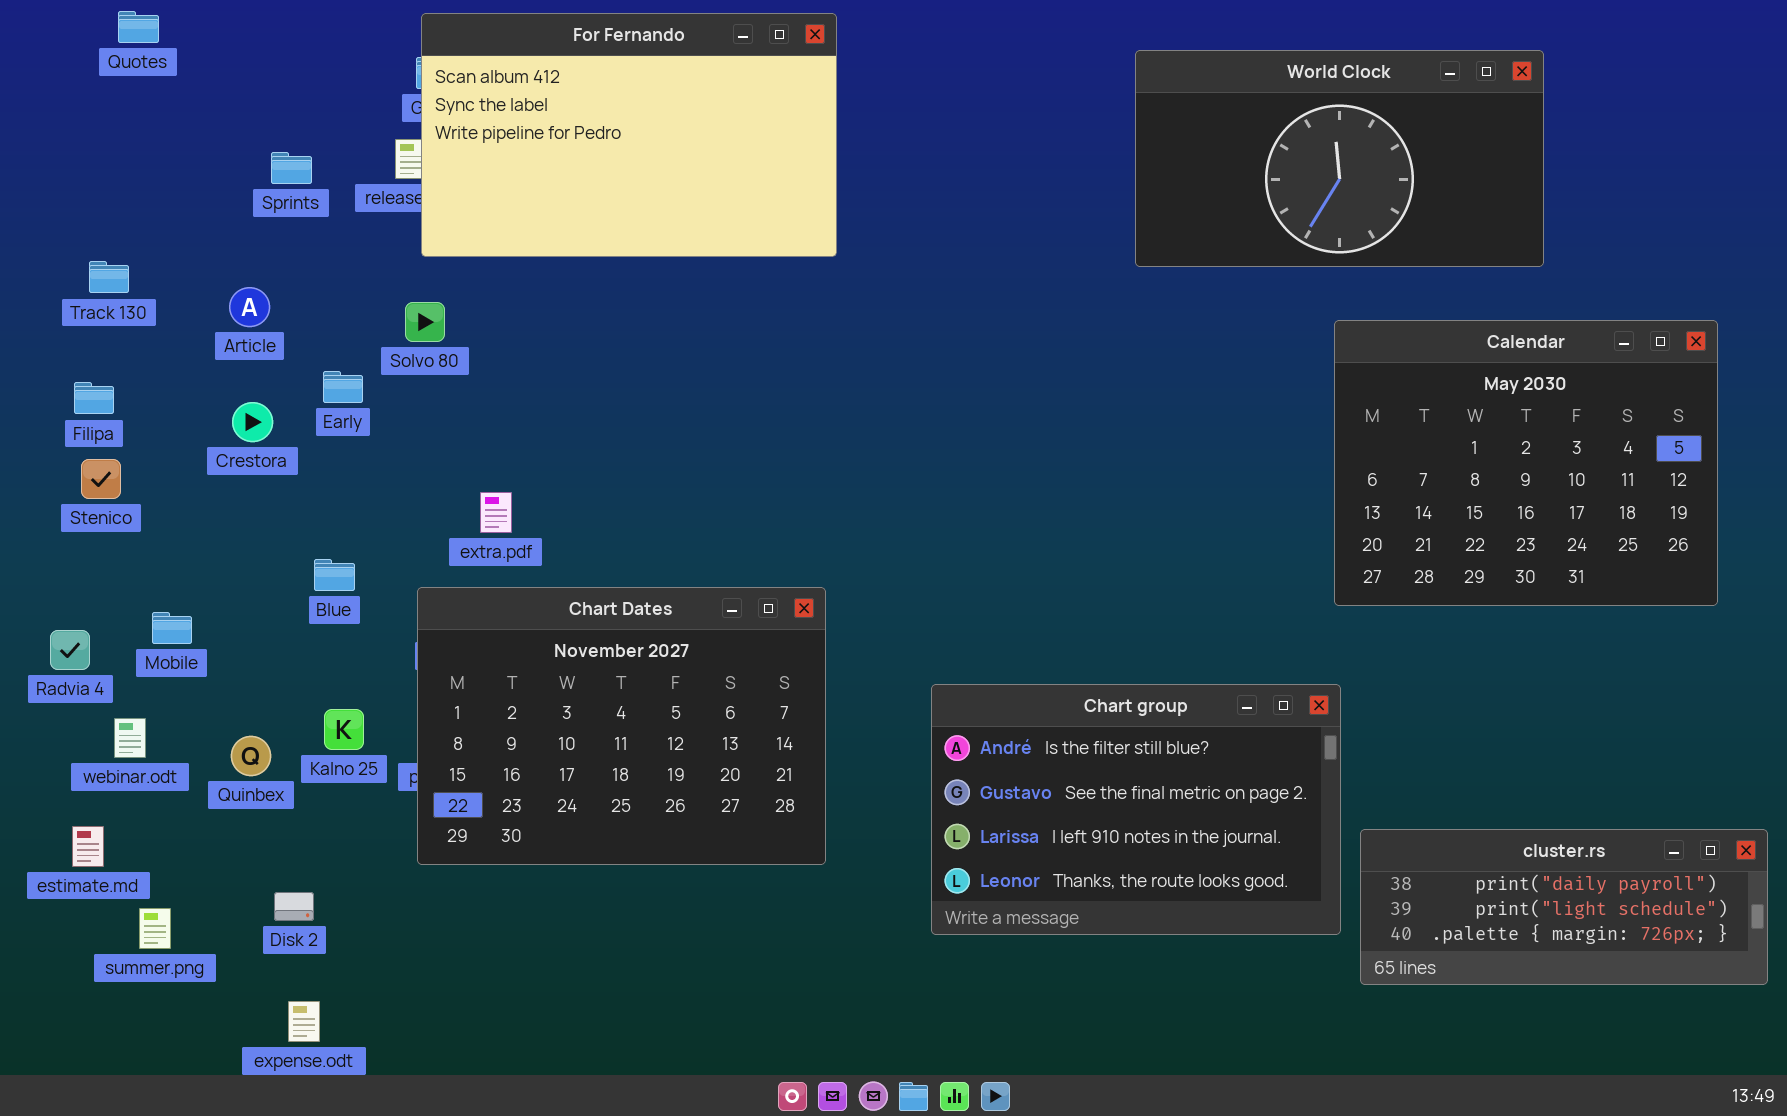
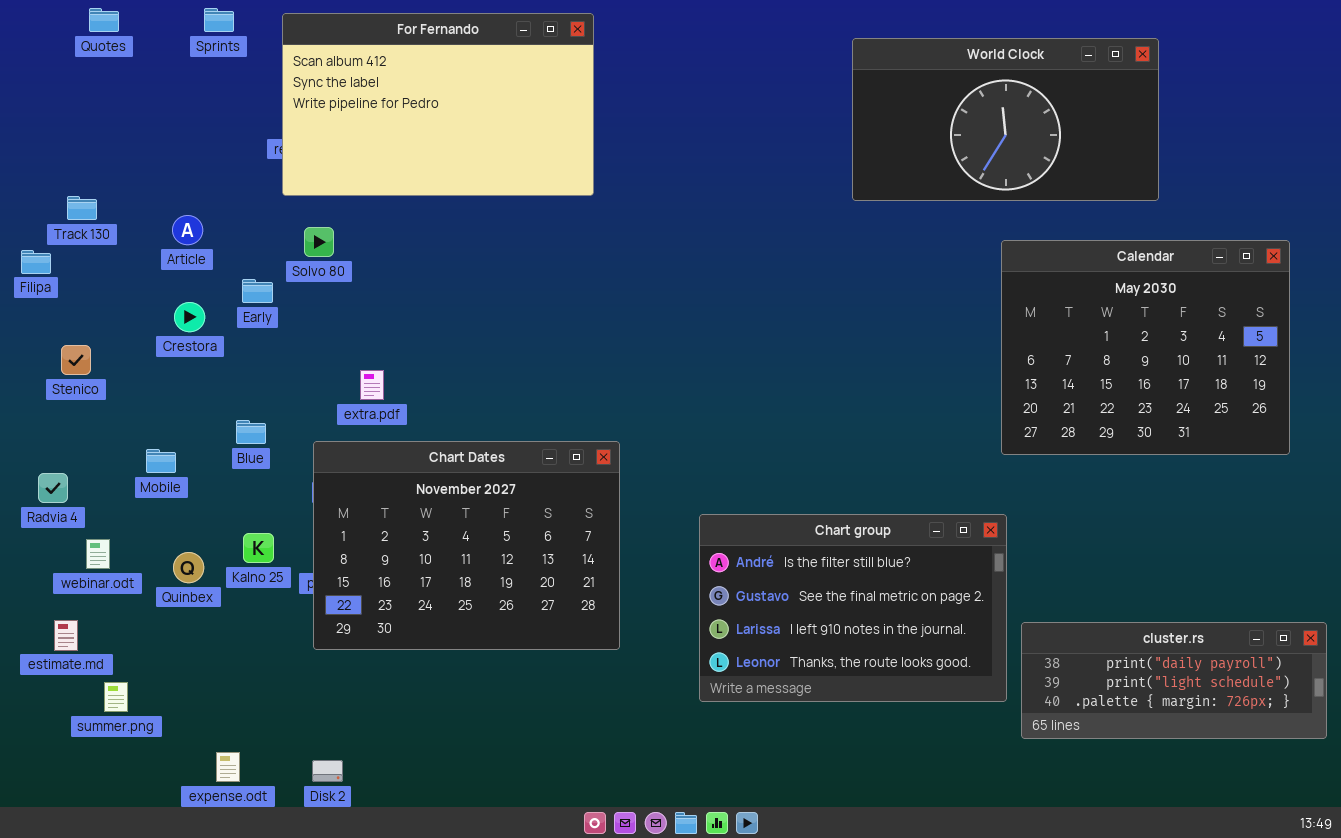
For Fernando: [421,13,837,257] -> [282,13,594,196], moved
Sprints: [271,152,312,184] -> [204,8,234,32], moved
Filipa: [74,382,114,414] -> [21,250,51,274], moved
Mobile: [152,612,192,644] -> [146,449,176,473], moved
Disk 2: [274,892,314,921] -> [312,760,343,782], moved

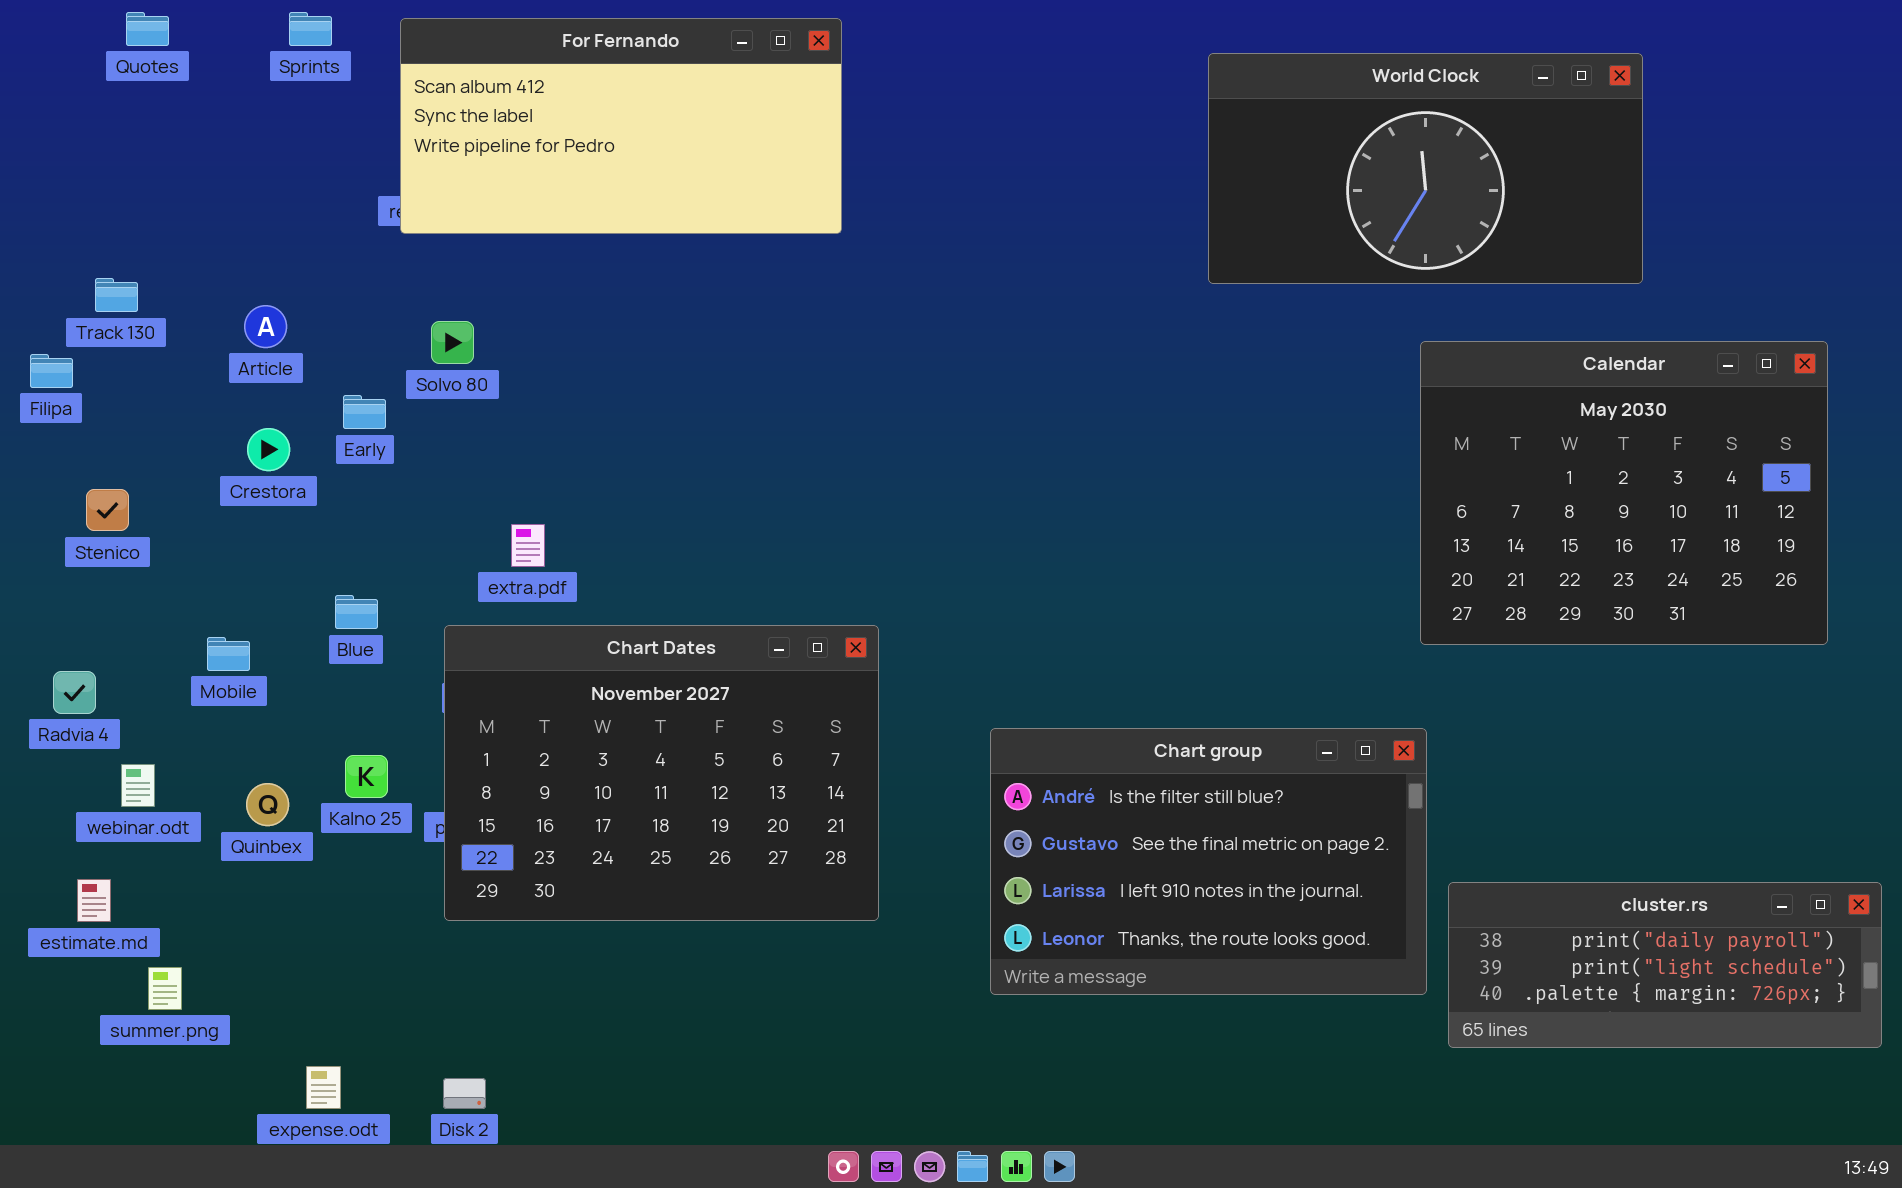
For Fernando: [282,13,594,196] -> [400,18,842,234], resized

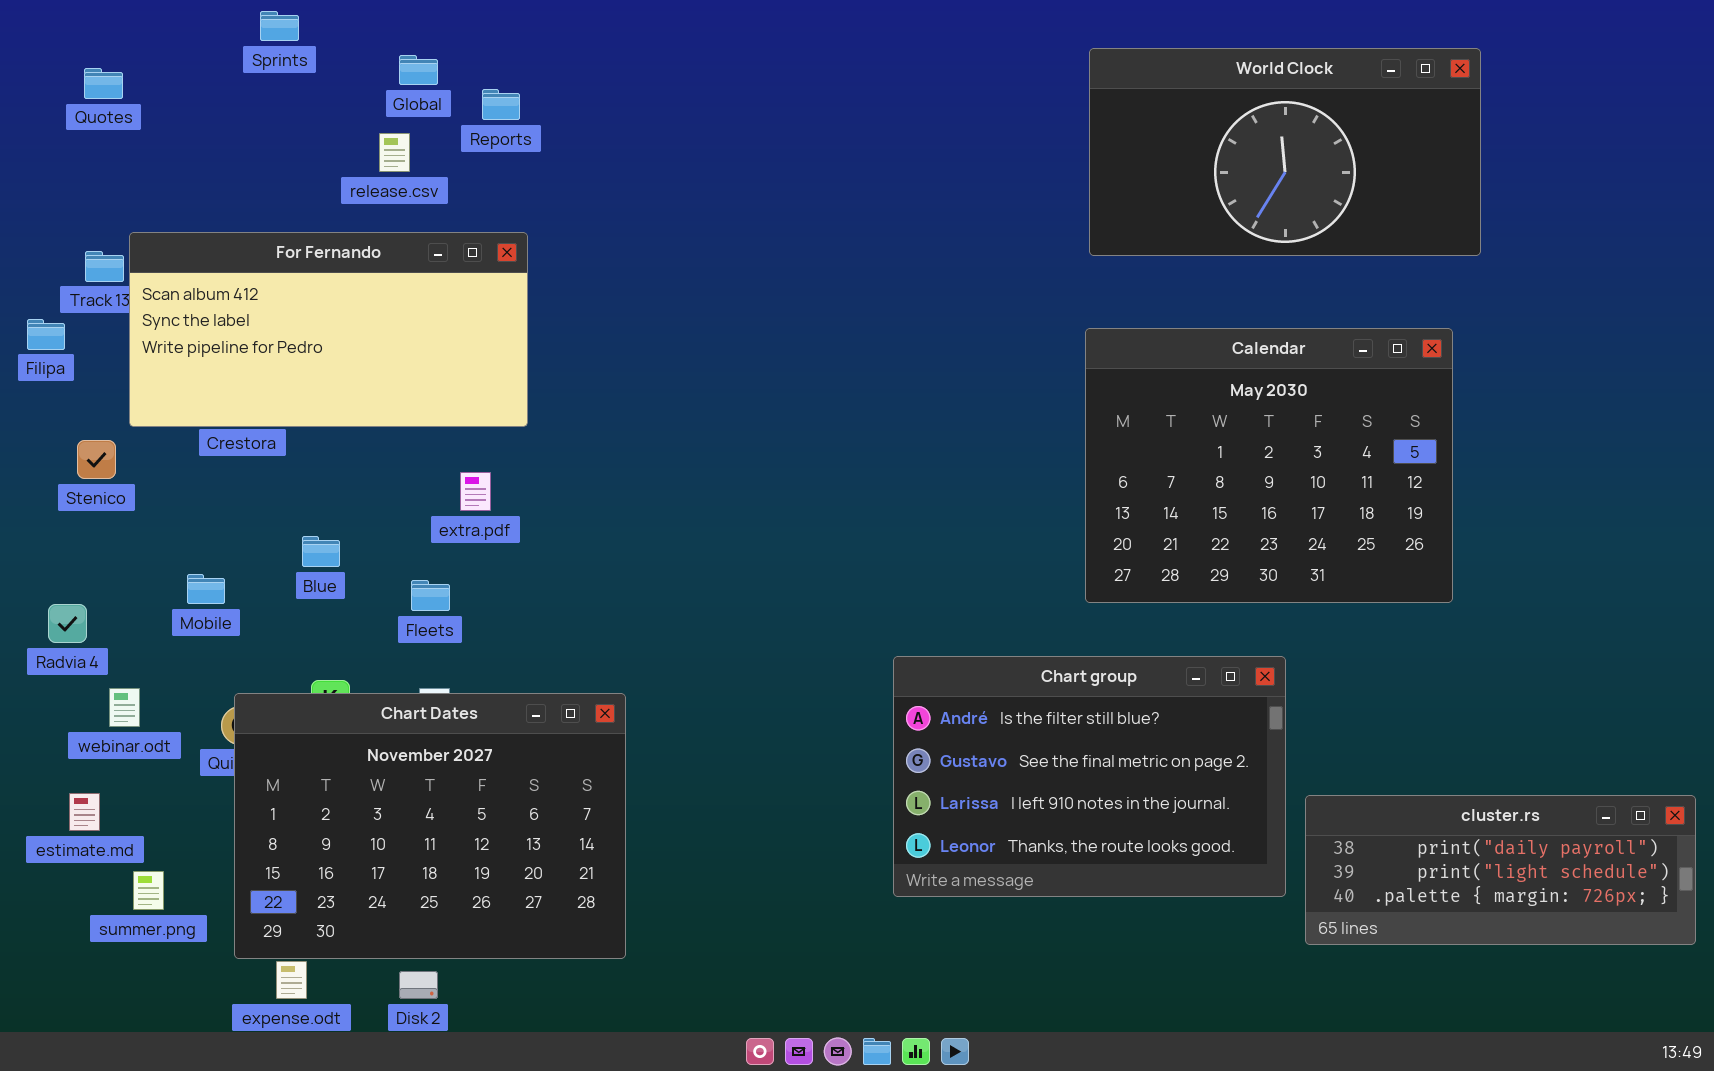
Quotes: [126,12,169,46] -> [84,68,123,99], moved
For Fernando: [400,18,842,234] -> [129,232,528,427], moved
Calendar: [1420,341,1828,645] -> [1085,328,1453,603], moved
Chart Dates: [444,625,879,921] -> [234,693,626,959], moved

